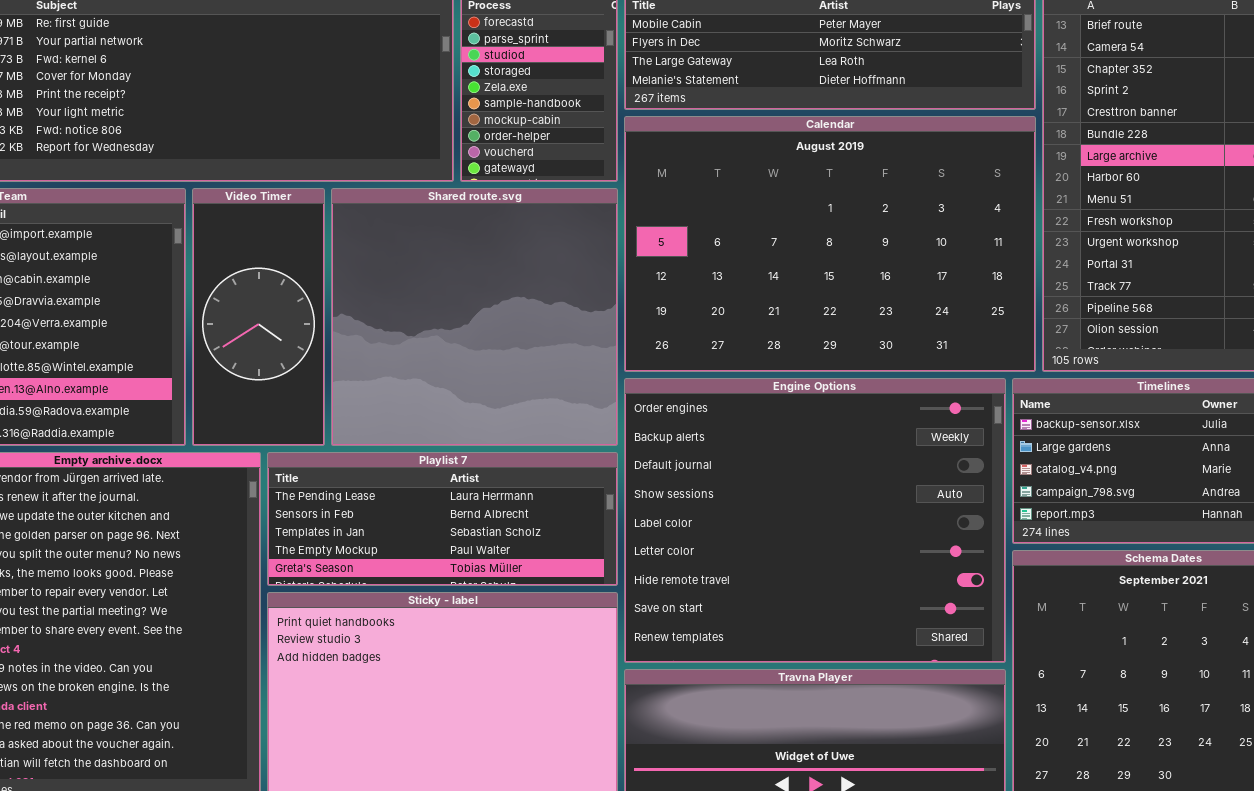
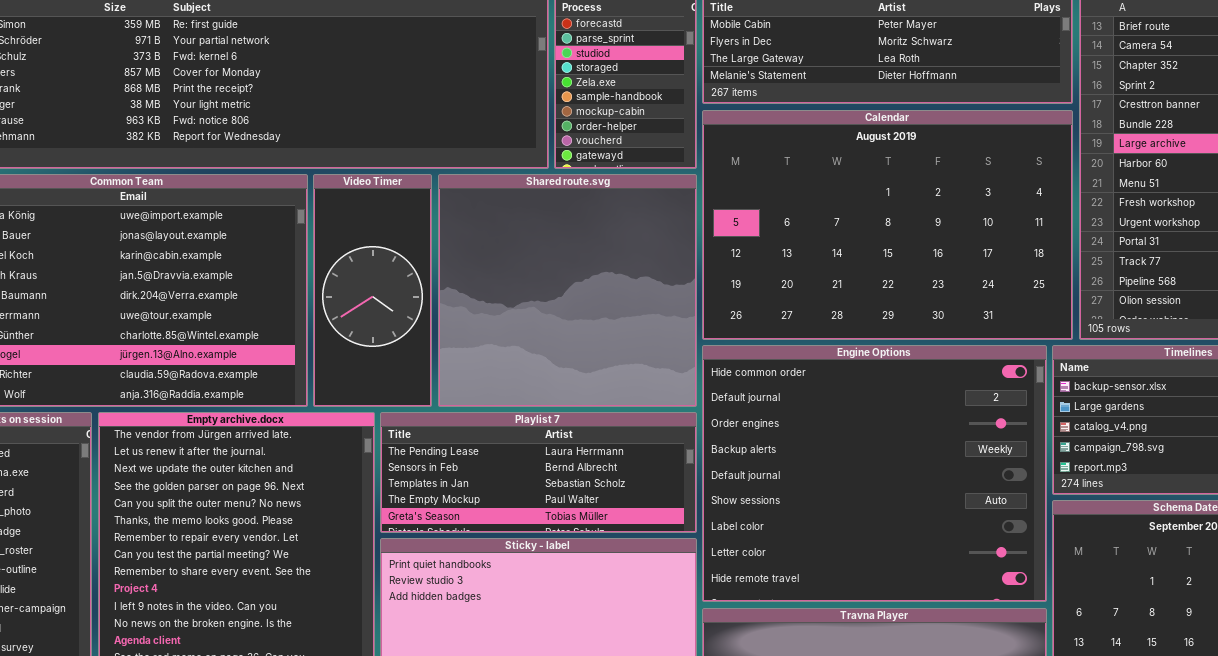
Engine Options: [624,378,1006,663] -> [702,345,1047,602], scrolled up 2 rows

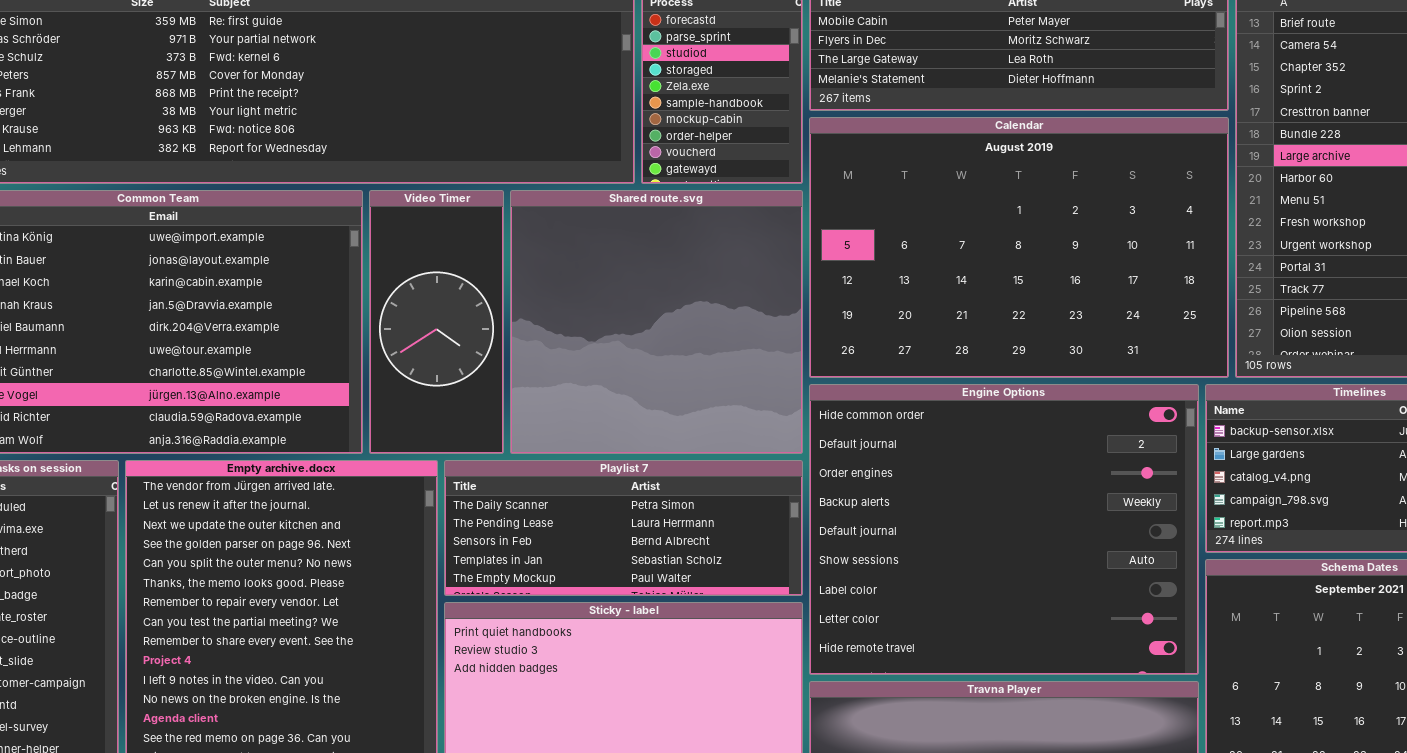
Playlist 7: [380,412,697,533] -> [444,460,803,596], scrolled up 1 row

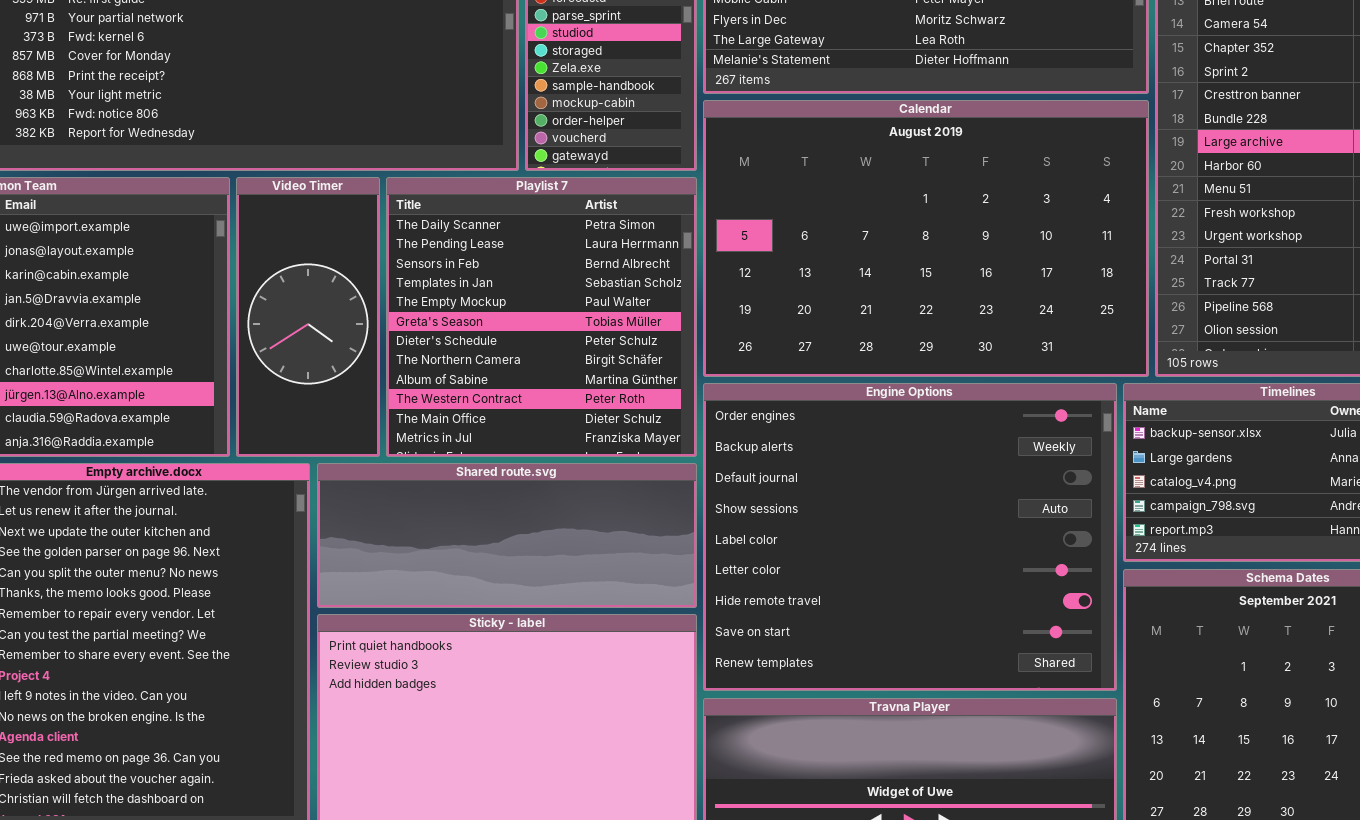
Shared route.svg: [510,190,803,454] -> [317,463,697,608], moved, resized
Engine Options: [809,384,1199,675] -> [703,383,1117,691], scrolled down 2 rows
Playlist 7: [444,460,803,596] -> [386,177,697,457], moved, resized

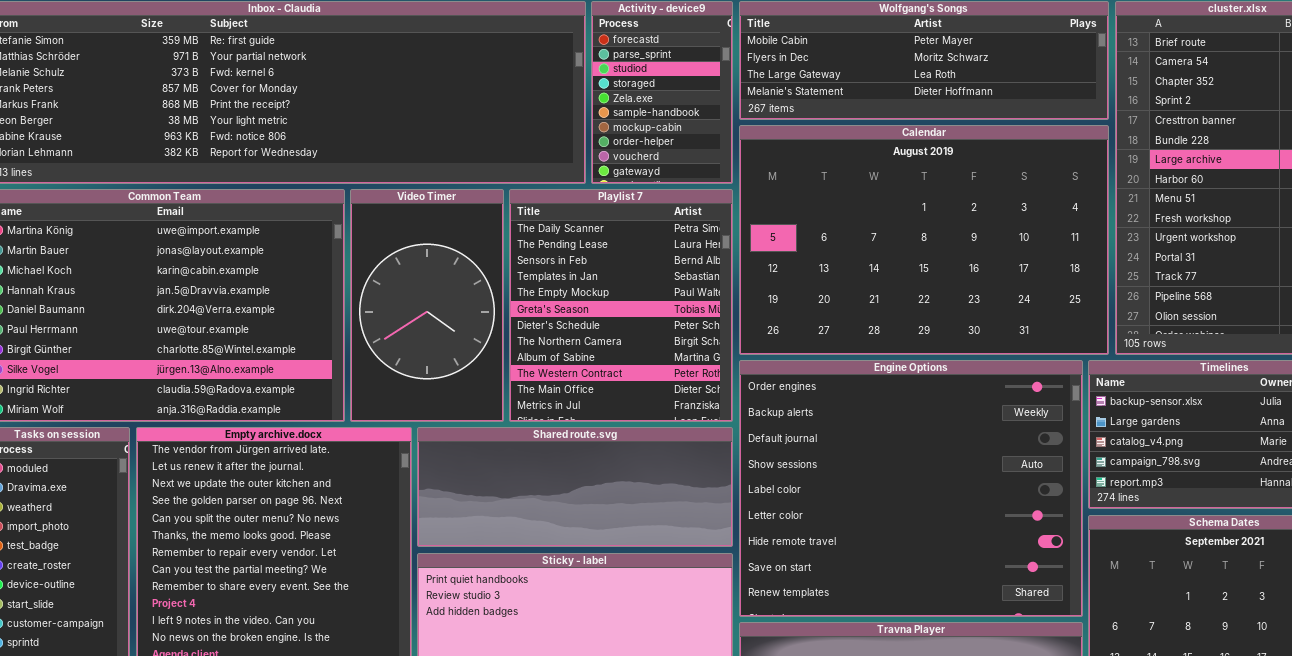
Video Timer: [236,177,380,457] -> [350,189,504,422], resized
Playlist 7: [386,177,697,457] -> [509,189,733,422], resized

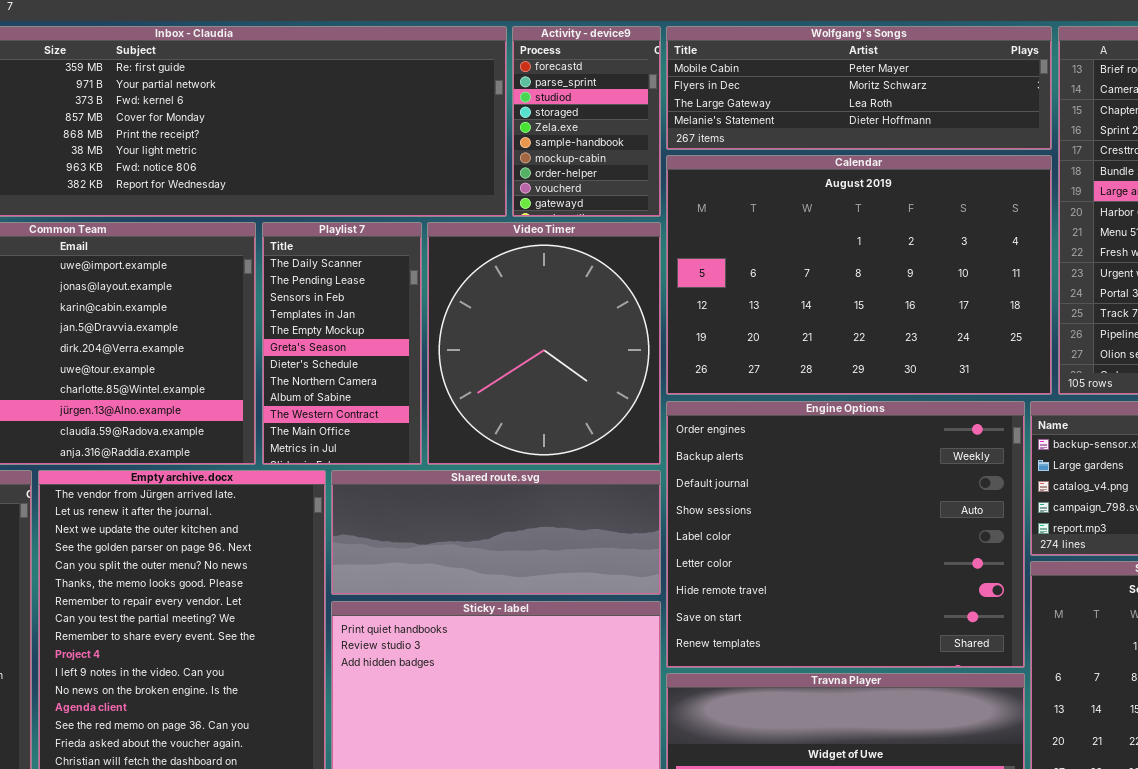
Video Timer: [350,189,504,422] -> [427,222,661,465], moved, resized
Playlist 7: [509,189,733,422] -> [262,222,422,465], moved, resized

